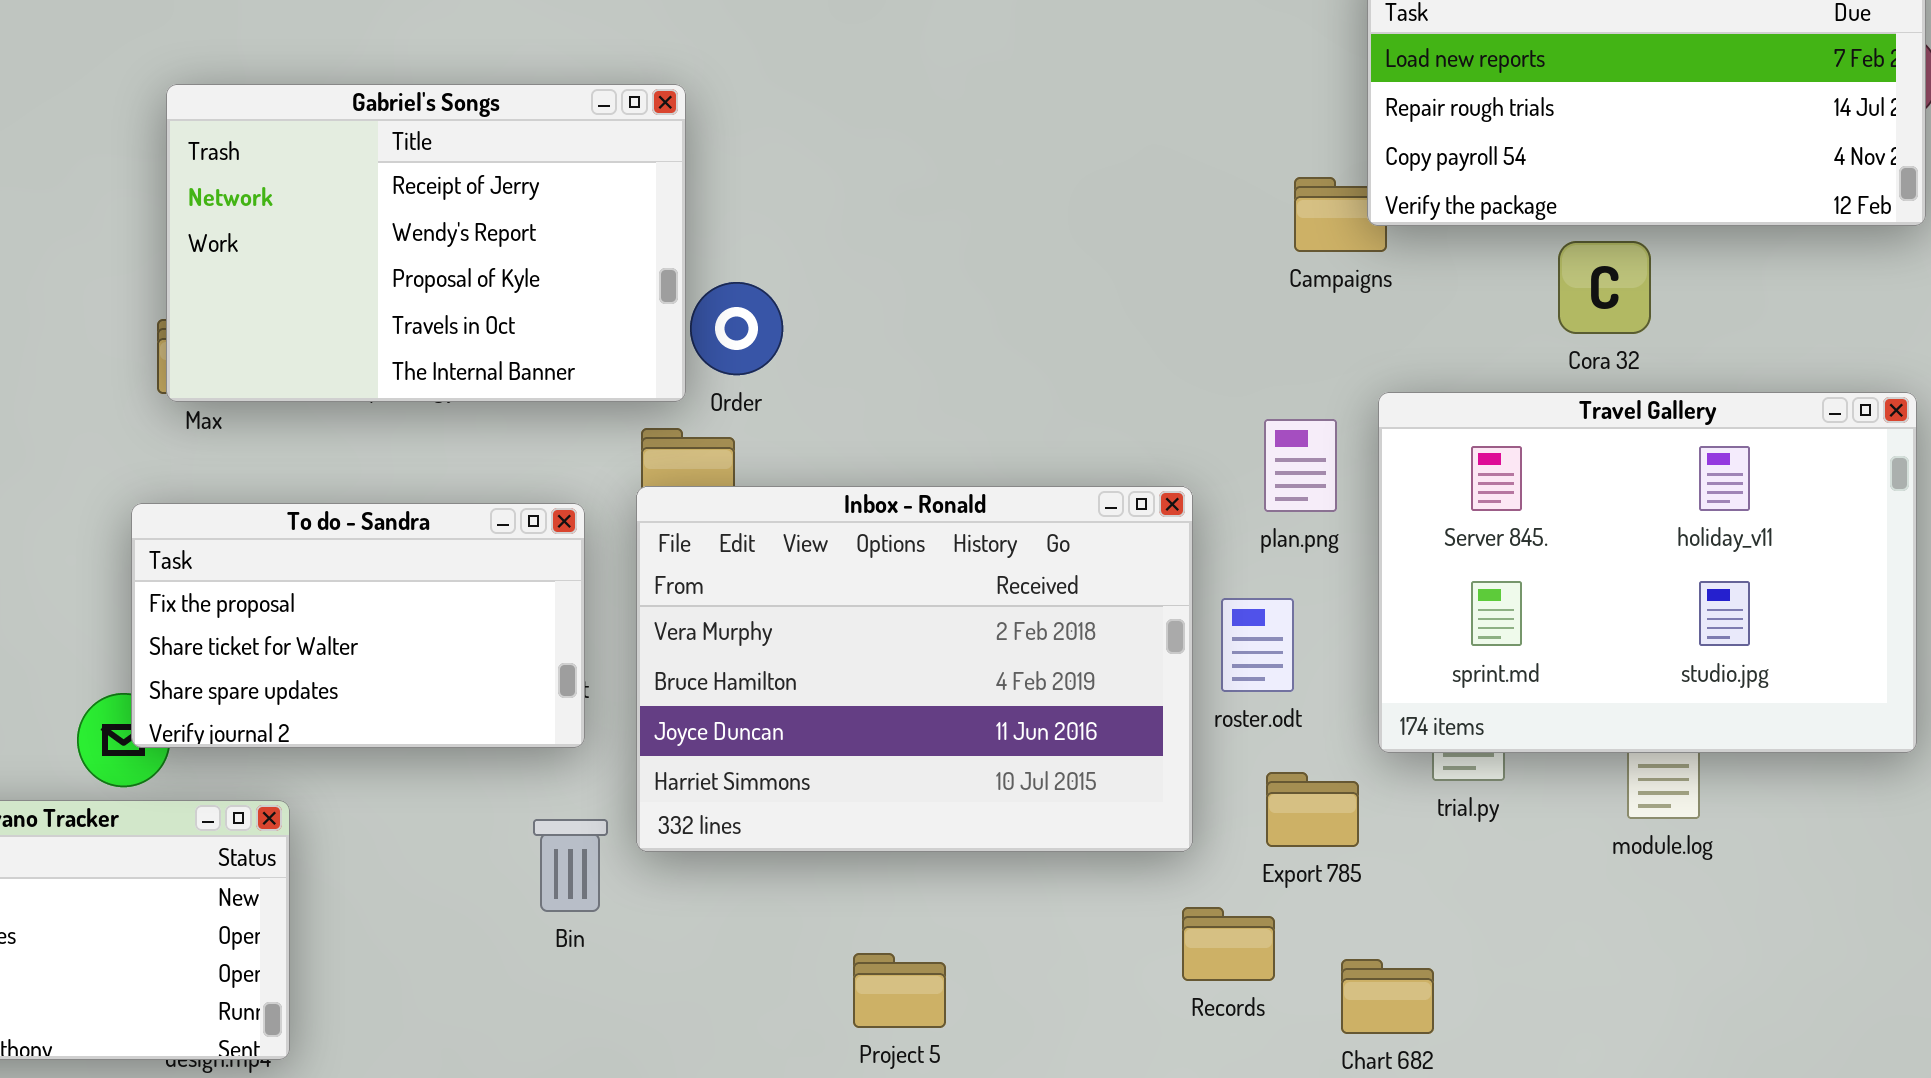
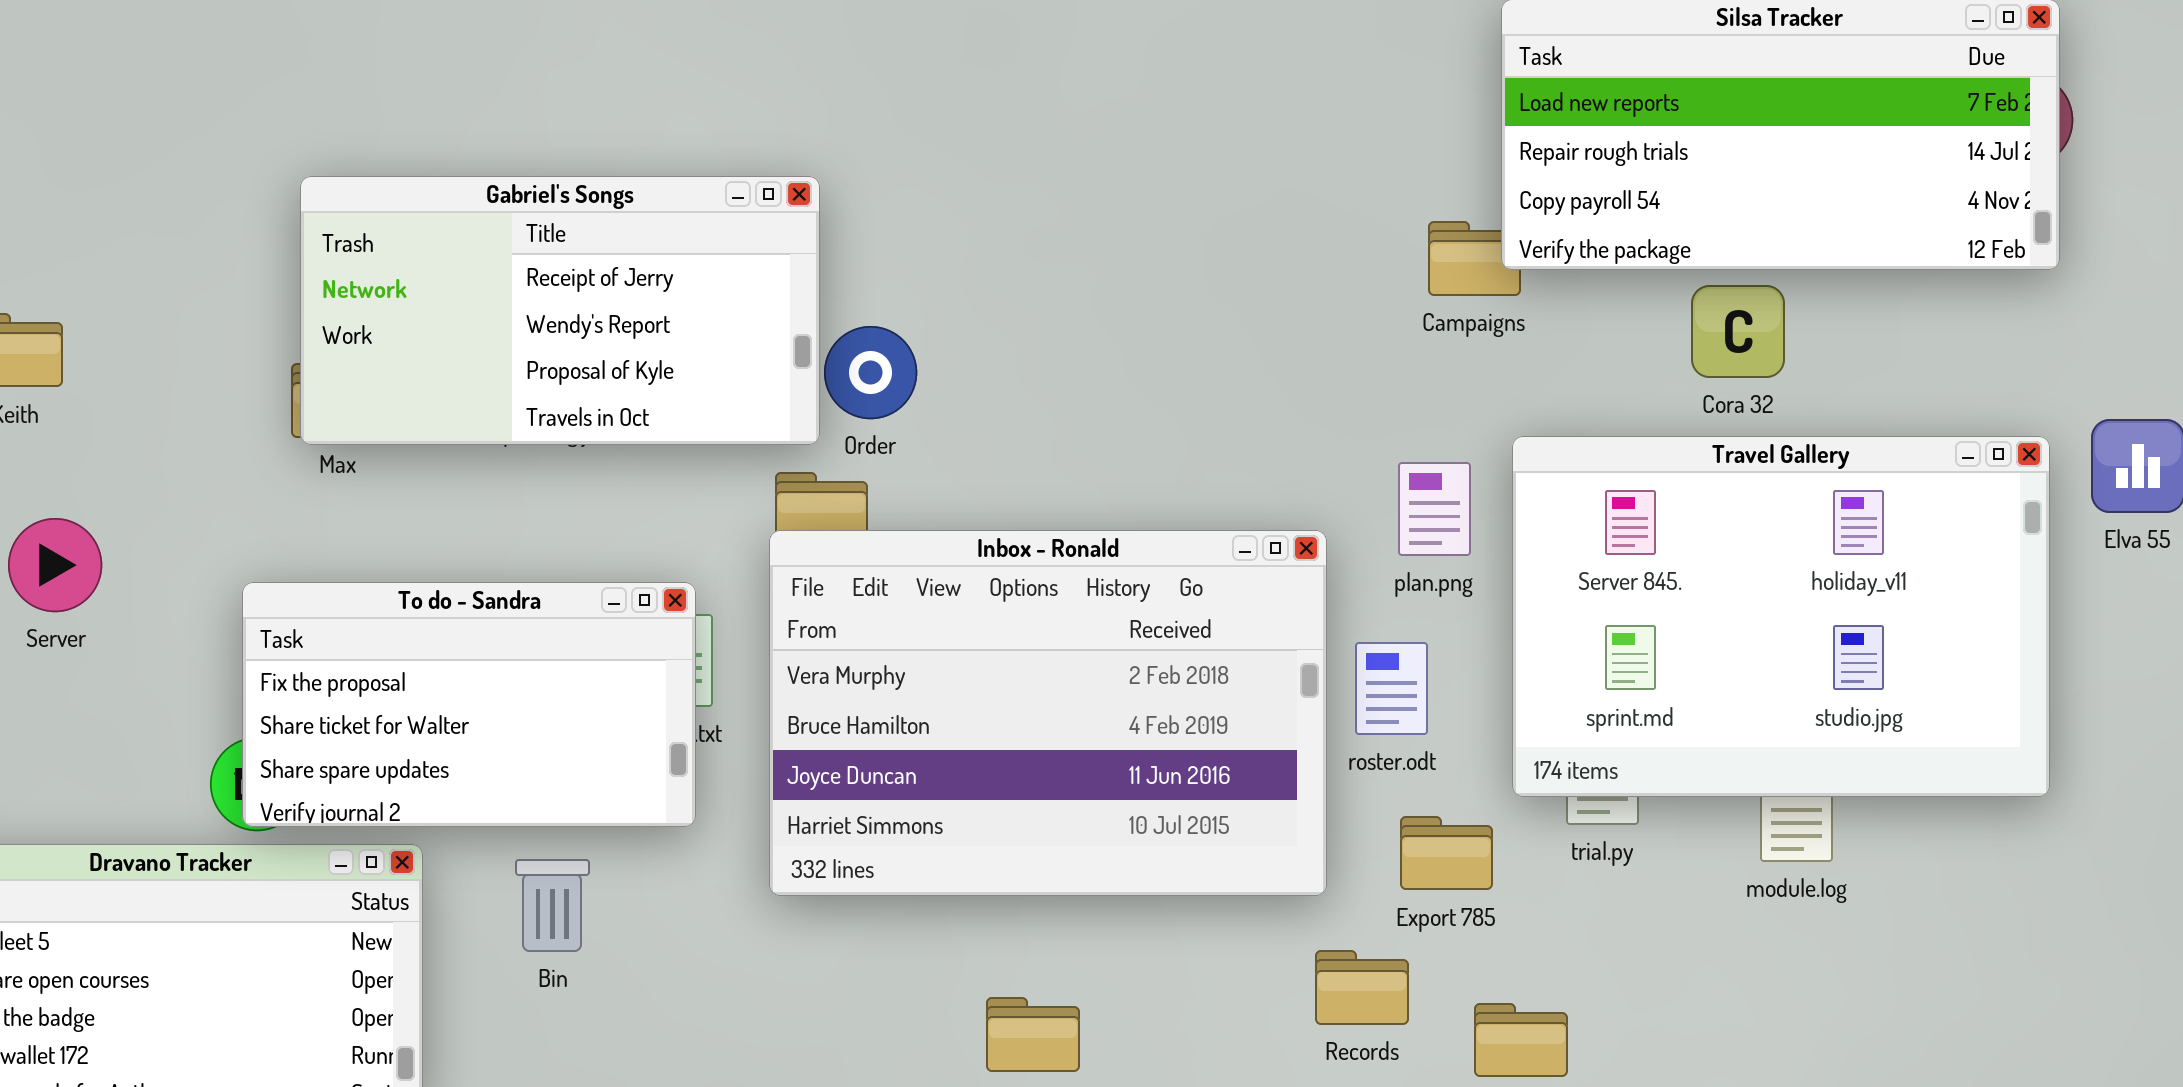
Gabriel's Songs: [166,84,686,402] -> [300,176,820,445], resized
To do - Sandra: [131,503,585,748] -> [242,582,696,827], moved
Bin: [533,819,608,912] -> [515,859,590,952], moved

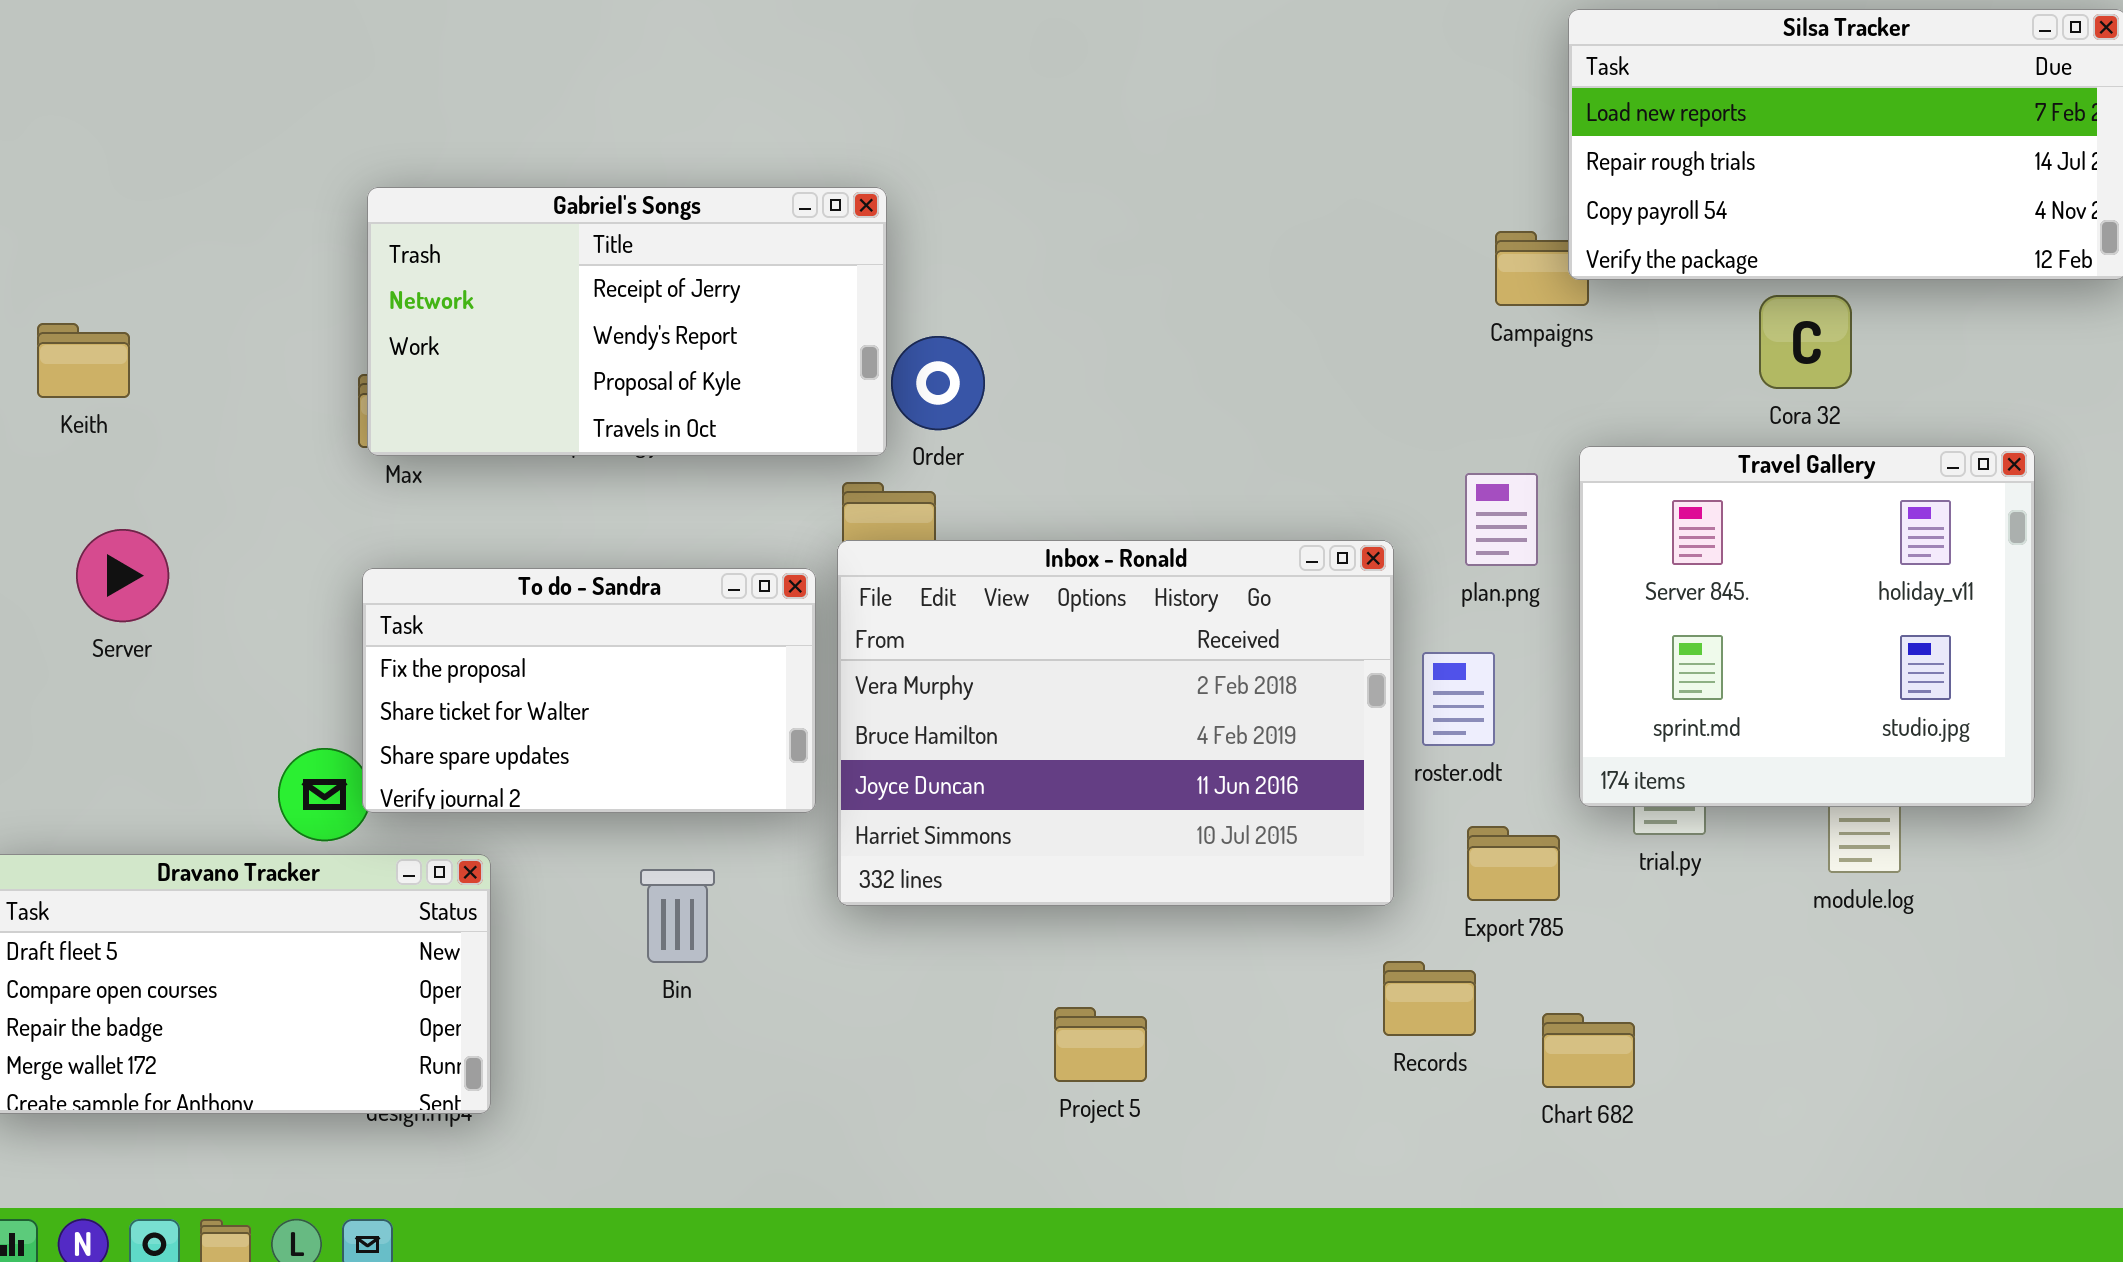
Travel Gallery: [1512,436,2050,797] -> [1579,446,2035,807], resized
To do - Sandra: [242,582,696,827] -> [362,568,816,813], moved
Bin: [515,859,590,952] -> [640,869,715,963], moved

